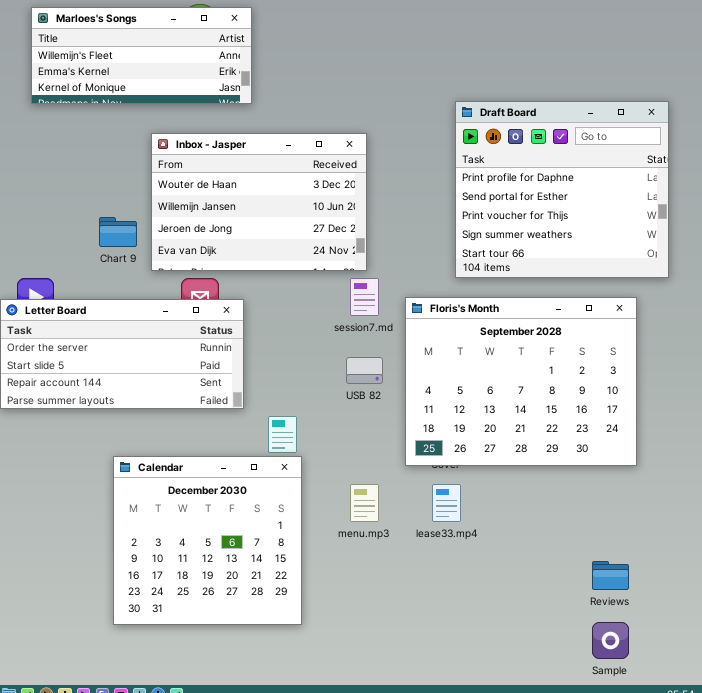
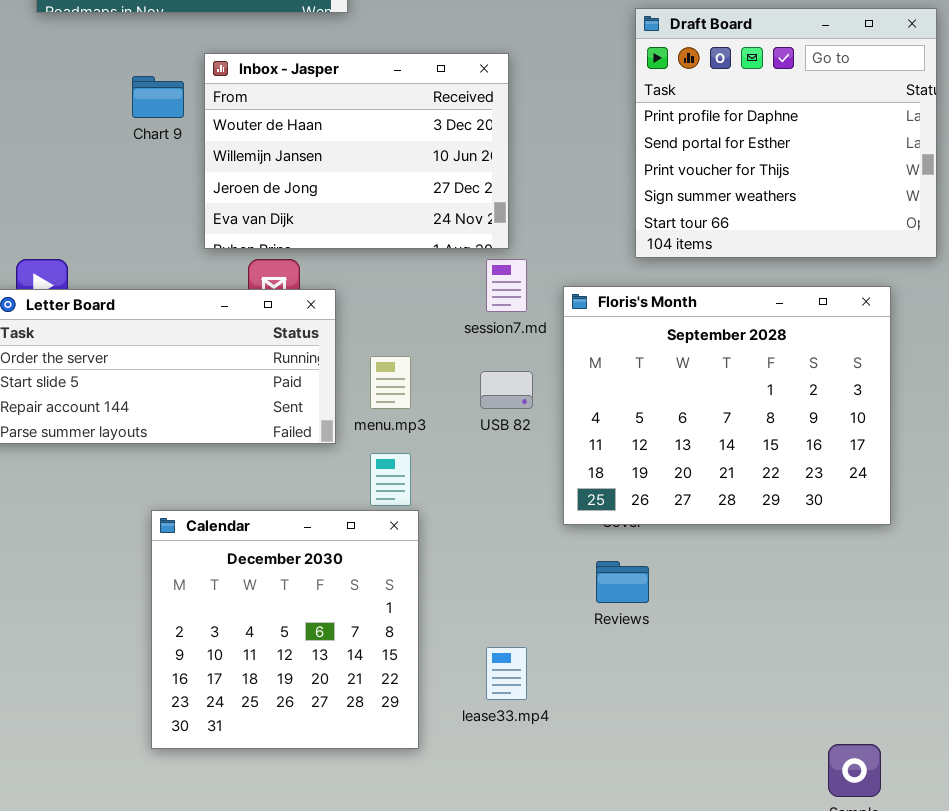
Chart 9: [99,217,137,247] -> [132,76,184,118], moved
menu.mp3: [350,484,379,522] -> [370,356,411,409], moved
lease33.mp4: [432,484,461,522] -> [486,647,527,700], moved
Reviews: [592,561,629,590] -> [596,561,649,603], moved

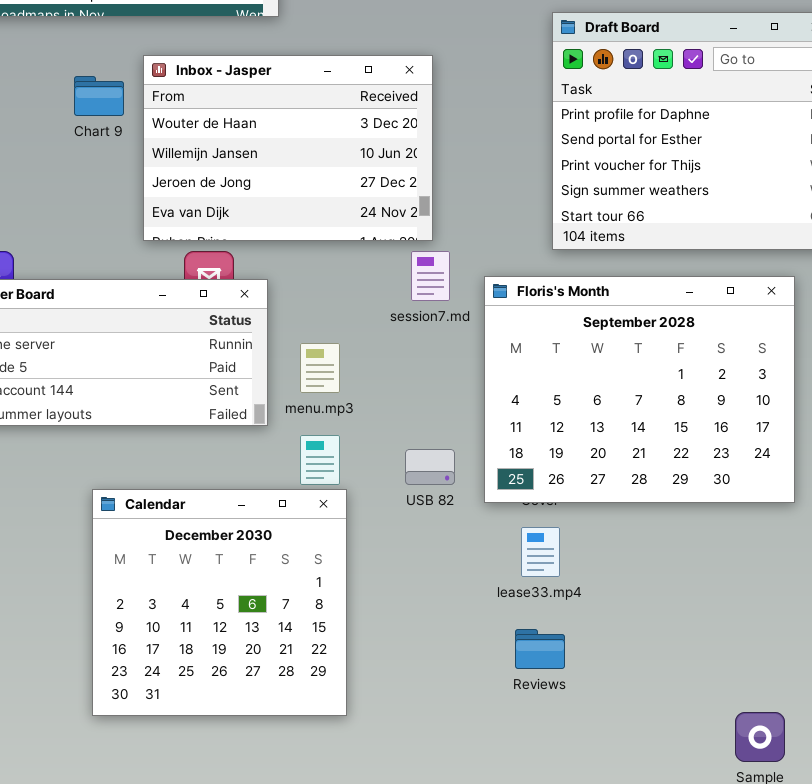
USB 82: [480,371,533,409] -> [405,449,455,485], moved
Reviews: [596,561,649,603] -> [515,629,565,669], moved
lease33.mp4: [486,647,527,700] -> [521,527,560,577], moved

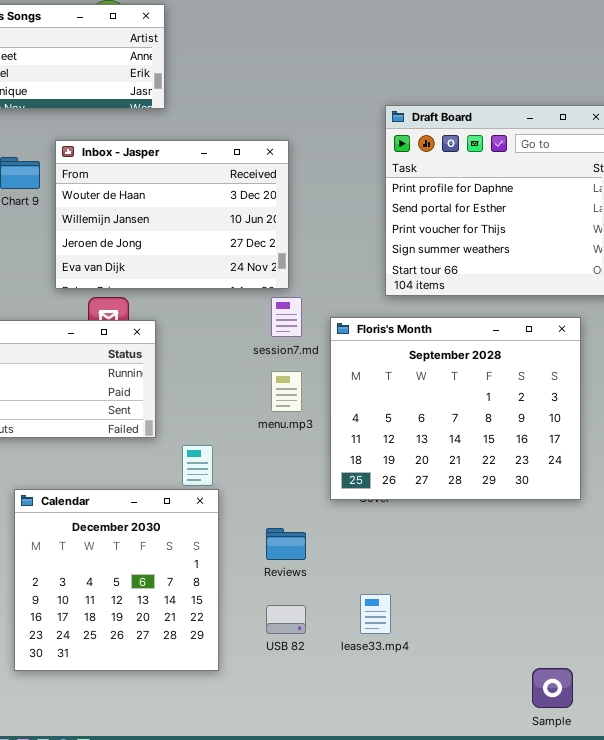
menu.mp3: [300,343,340,393] -> [271,371,302,412], moved
USB 82: [405,449,455,485] -> [266,605,306,634], moved
lease33.mp4: [521,527,560,577] -> [360,594,391,634], moved
Reviews: [515,629,565,669] -> [266,528,306,560], moved

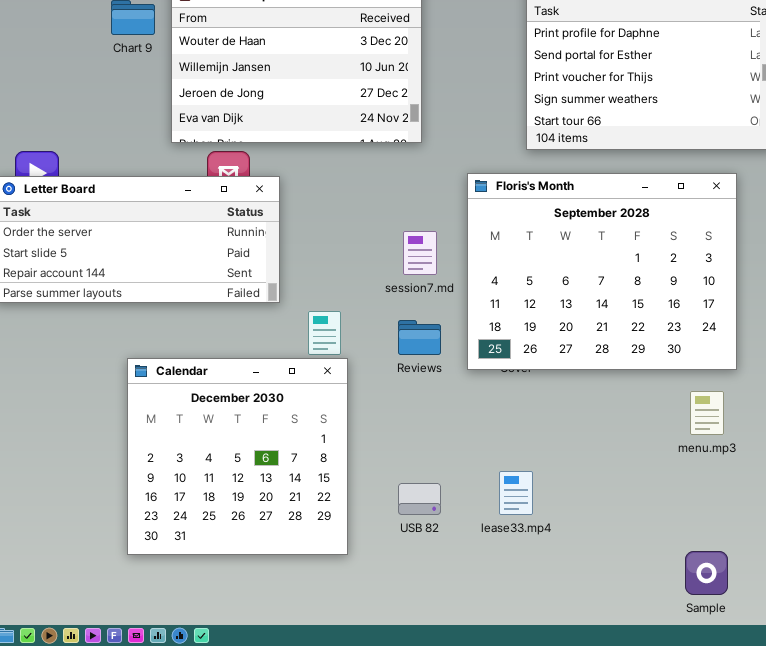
session7.md: [271,297,302,337] -> [403,231,437,275], moved
menu.mp3: [271,371,302,412] -> [690,391,724,435], moved
Reviews: [266,528,306,560] -> [398,320,441,355], moved

